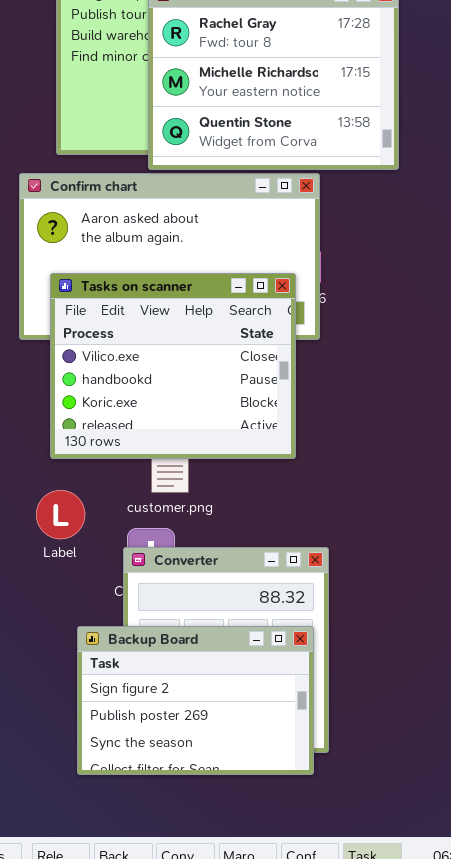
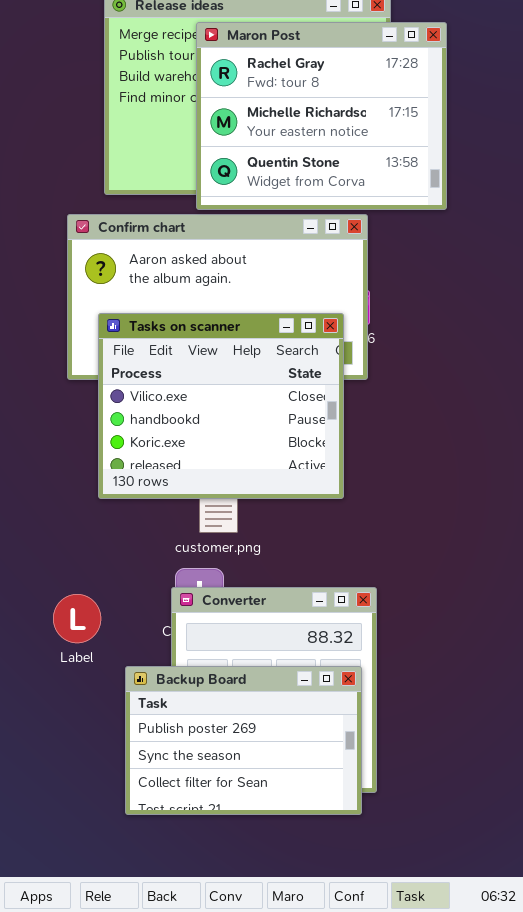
Label: [36,490,85,539] -> [53,594,101,643], moved
Backup Board: [77,626,314,775] -> [125,666,362,815], scrolled down 1 row

